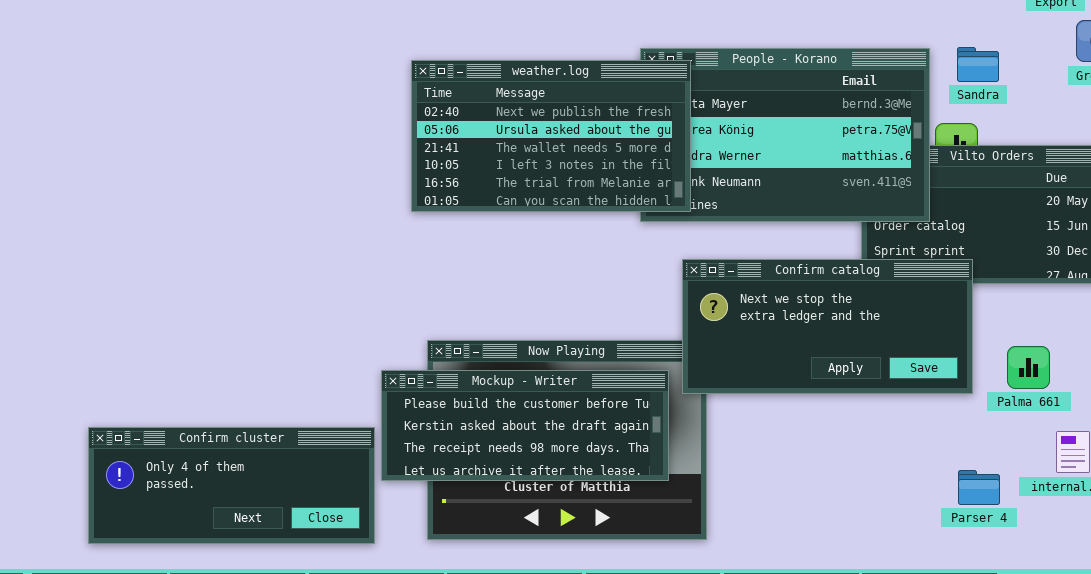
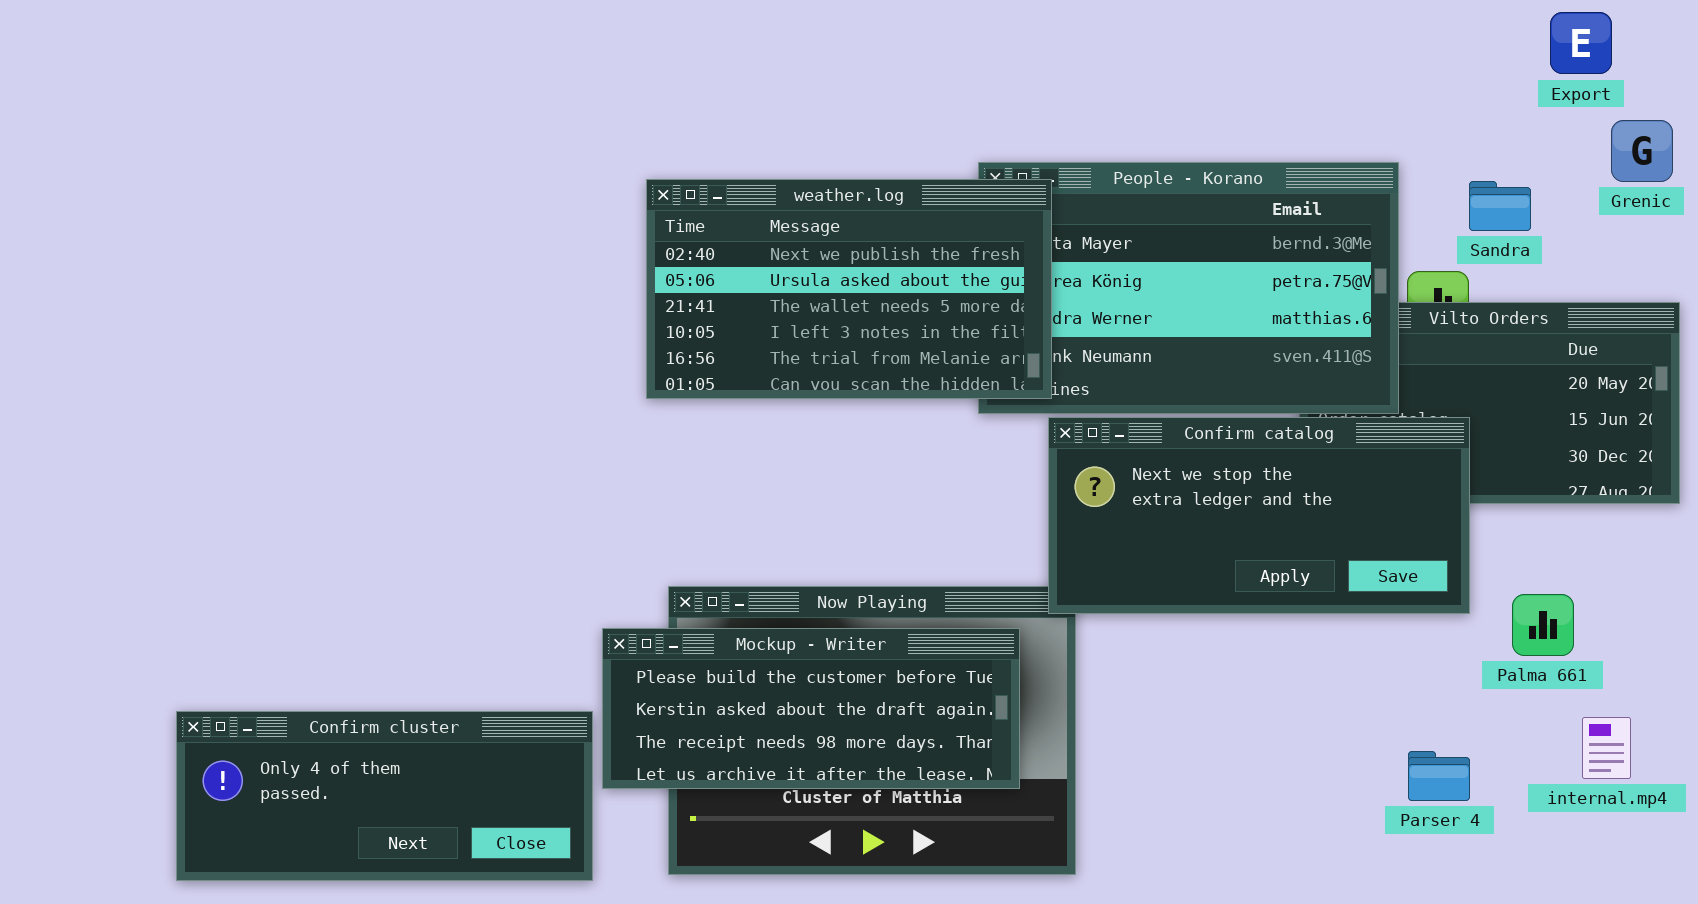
Sandra: [957,47,999,82] -> [1469,181,1531,231], moved
Confirm catalog: [682,259,973,394] -> [1048,417,1470,614], moved
Parser 4: [958,470,1000,505] -> [1408,751,1470,801], moved

